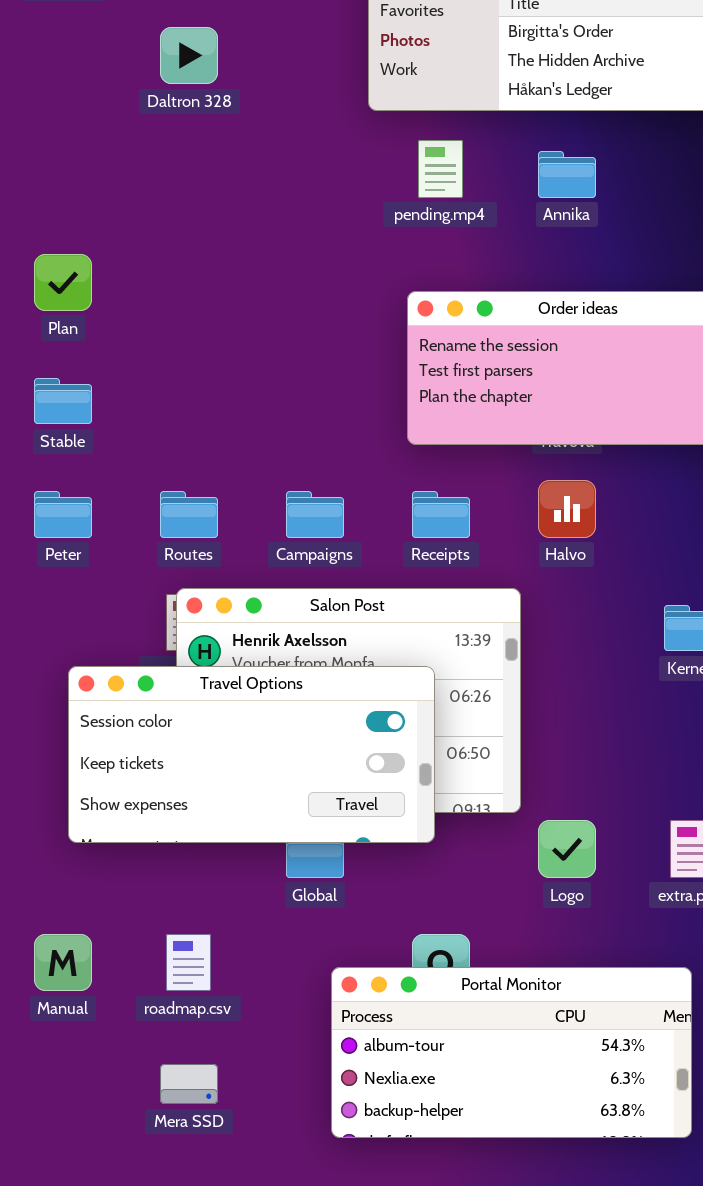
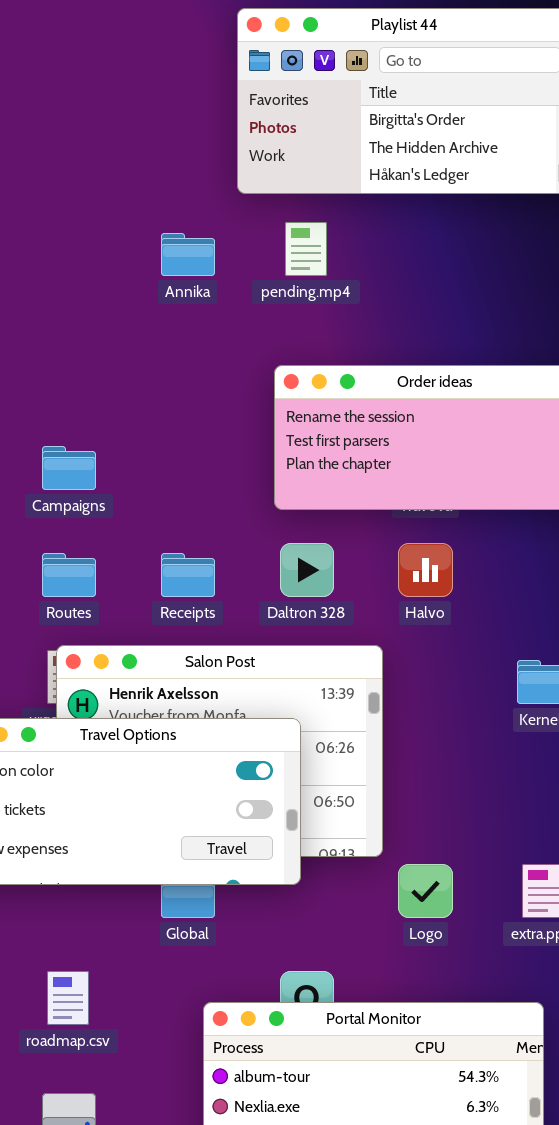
Daltron 328: [160,27,218,84] -> [280,543,334,597], moved
Annika: [538,151,596,198] -> [161,233,215,276], moved
Campaigns: [286,491,344,538] -> [42,446,96,490], moved
Receipts: [412,491,470,538] -> [161,553,215,597], moved

